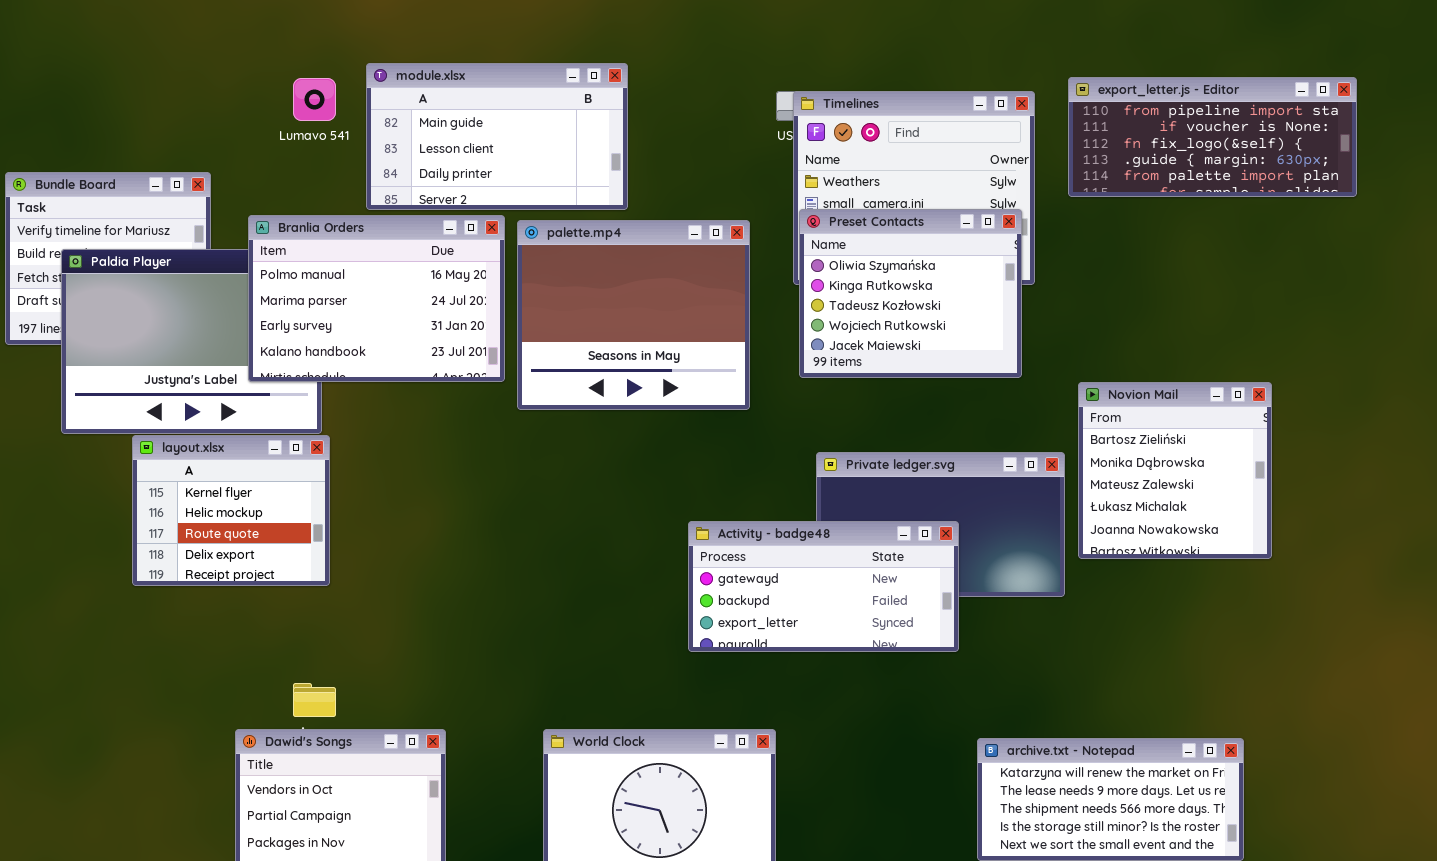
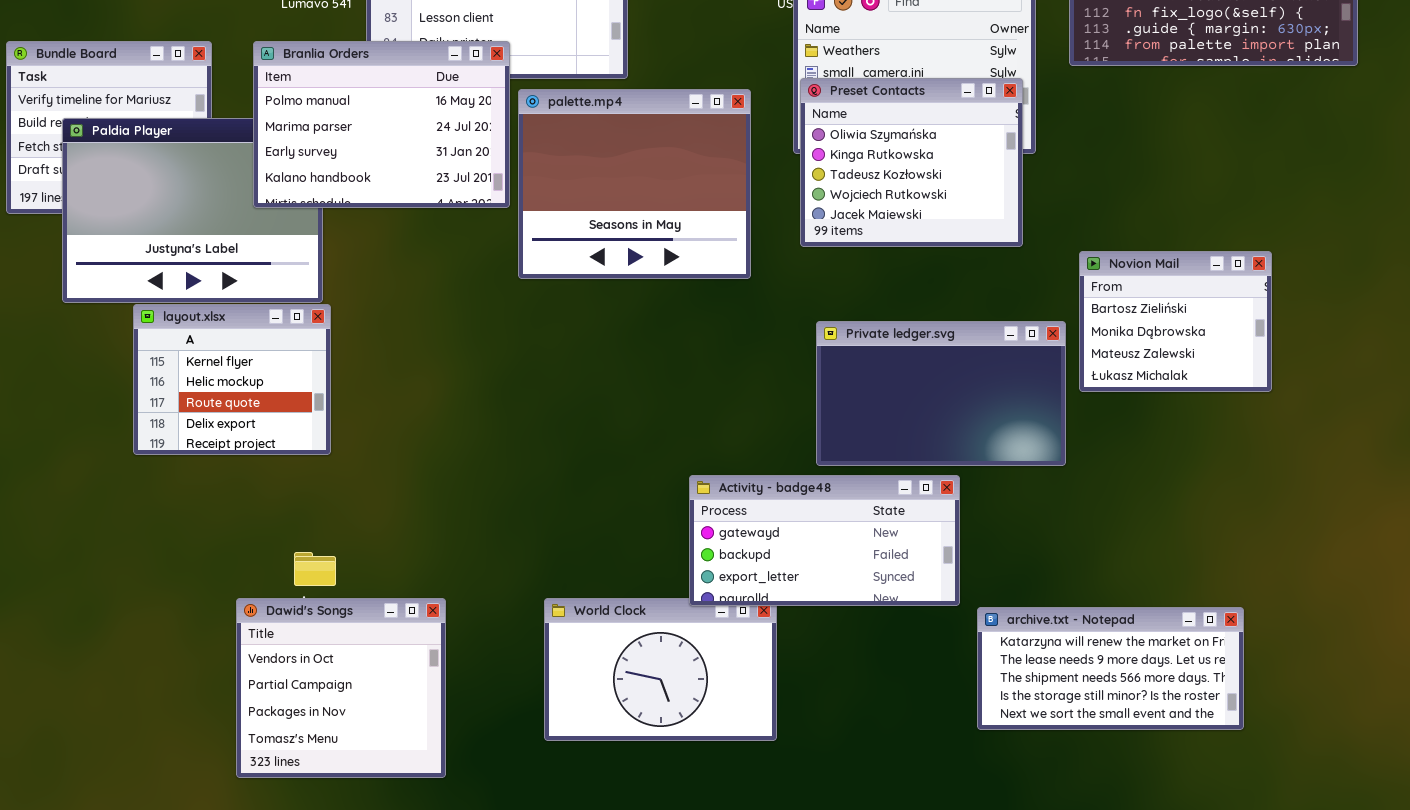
Branlia Orders: [248,215,505,382] -> [253,41,510,208], moved
Novion Mail: [1078,382,1272,559] -> [1079,251,1272,392], resized
Activity - badge48: [688,521,959,652] -> [689,475,960,606], moved

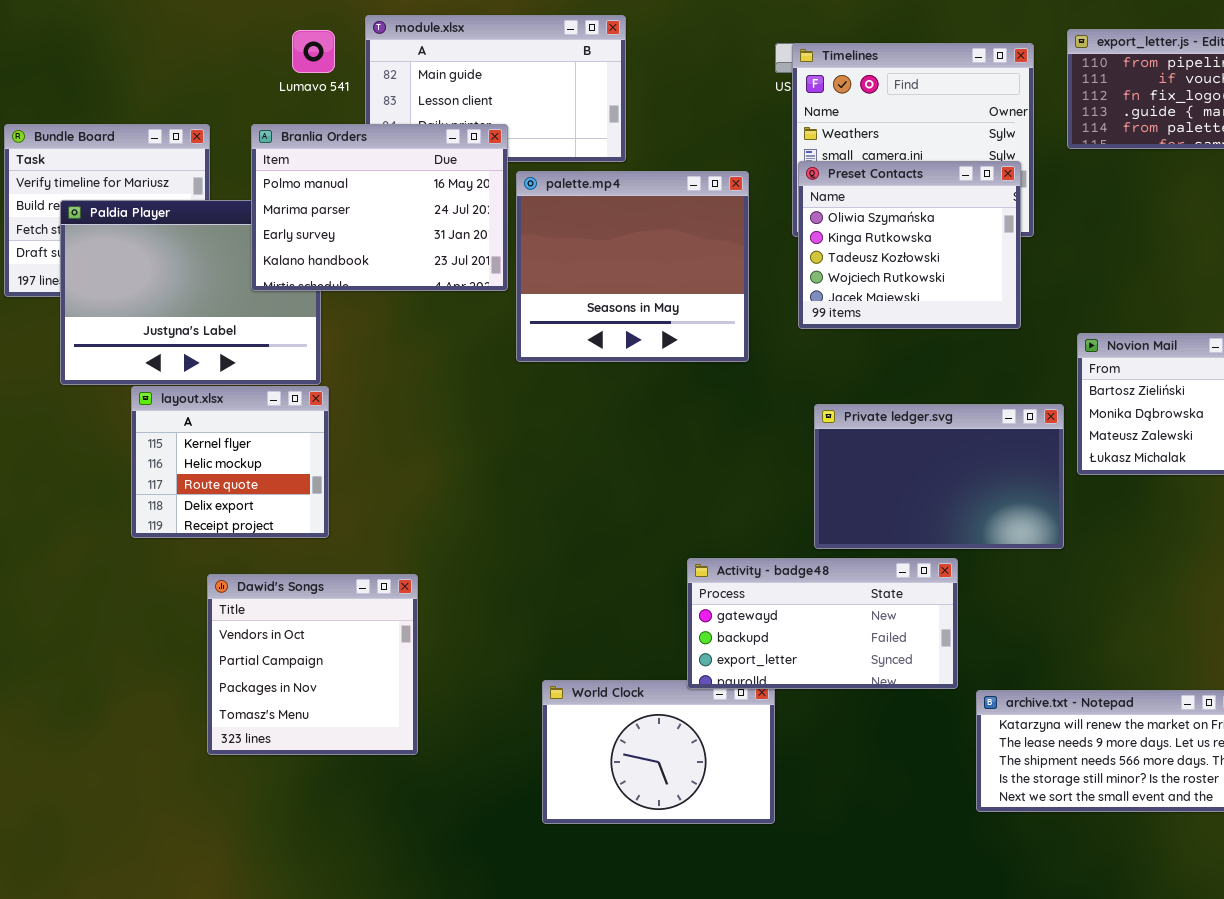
Dawid's Songs: [236,598,446,778] -> [207,574,418,755], moved

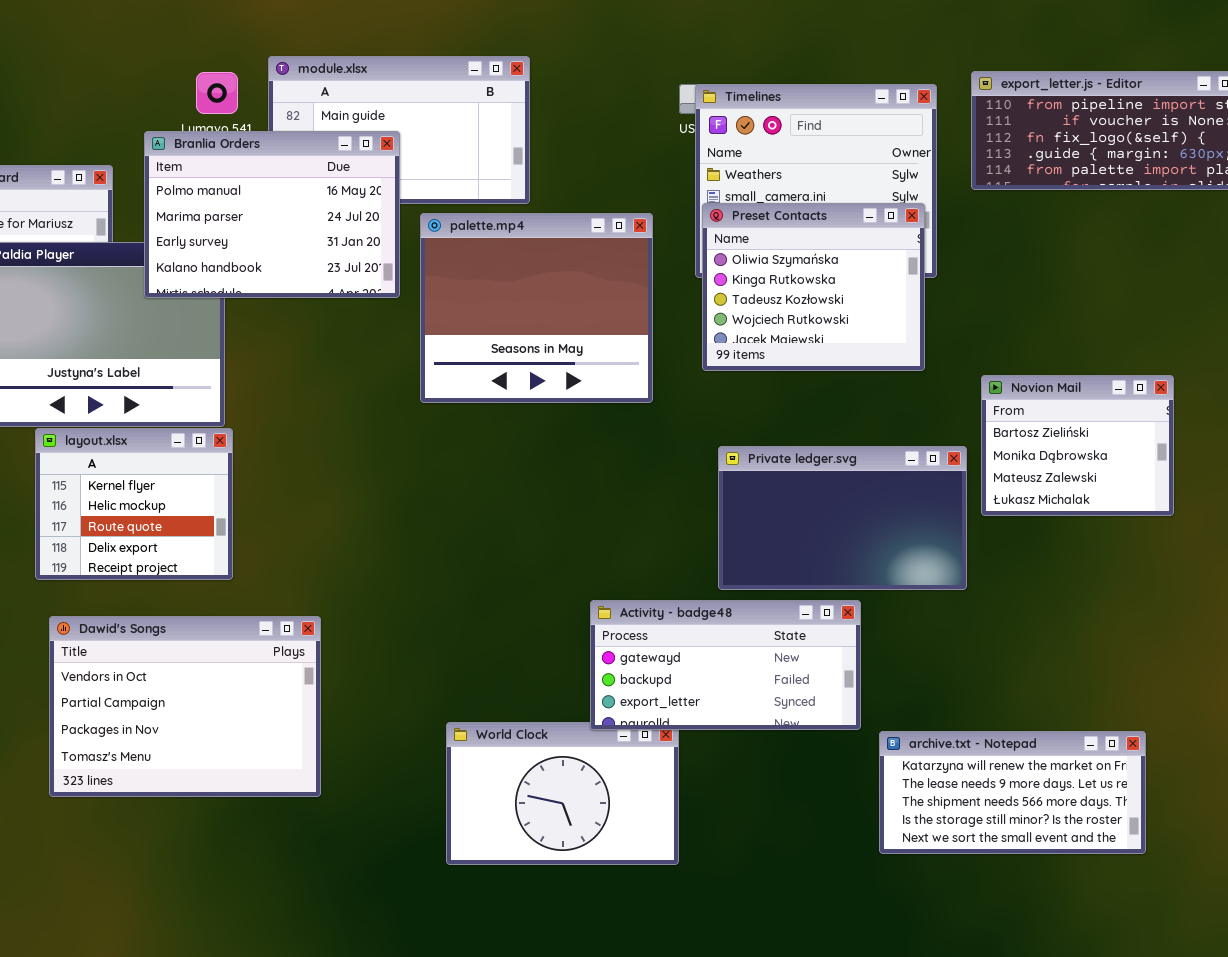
Branlia Orders: [251,124,508,291] -> [144,131,400,298], moved
Dawid's Songs: [207,574,418,755] -> [49,616,321,797], resized

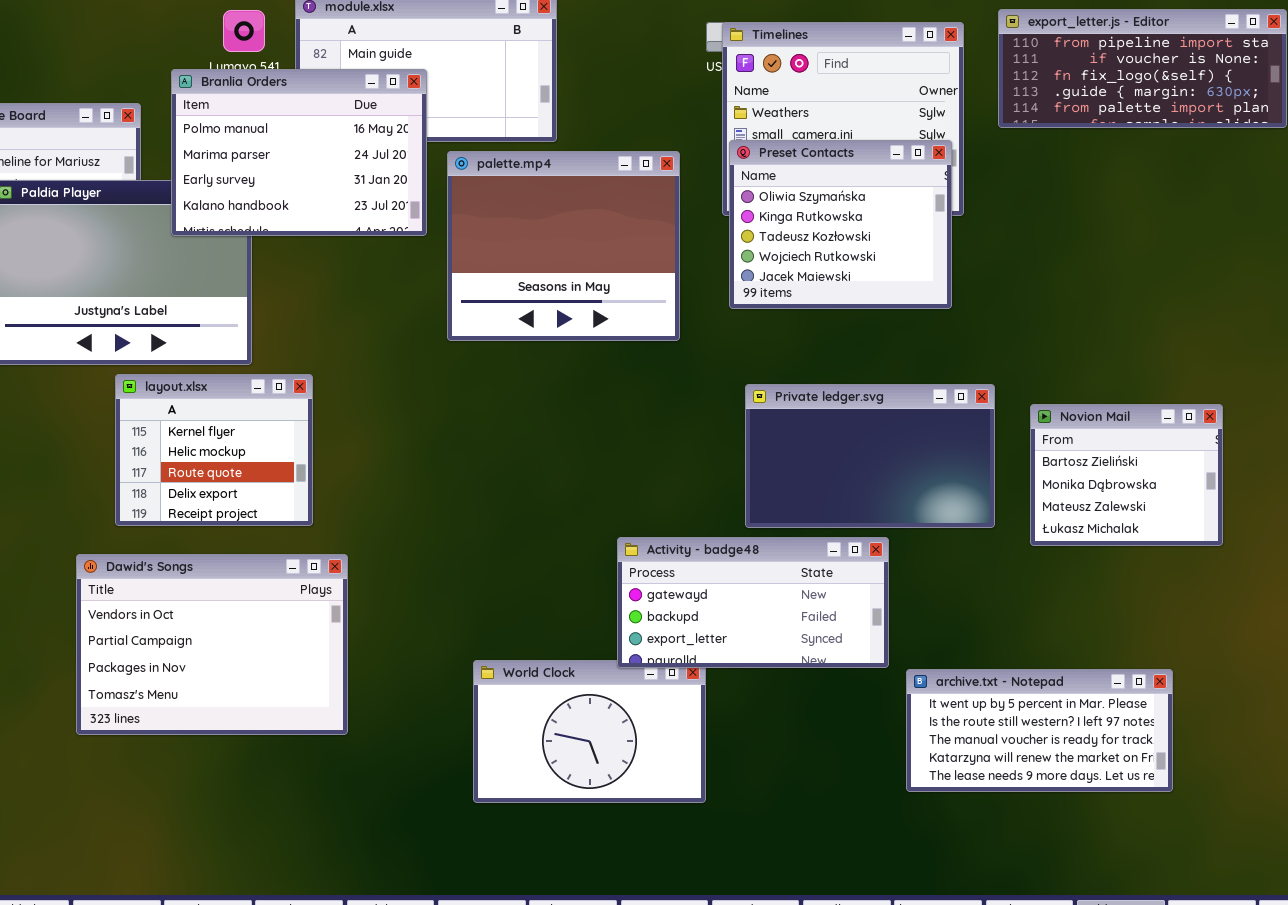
Novion Mail: [981,375,1174,516] -> [1030,404,1223,546], moved
layout.xlsx: [35,428,233,580] -> [115,374,313,526], moved
archive.txt - Notepad: [879,731,1146,854] -> [906,669,1173,792], scrolled up 3 rows

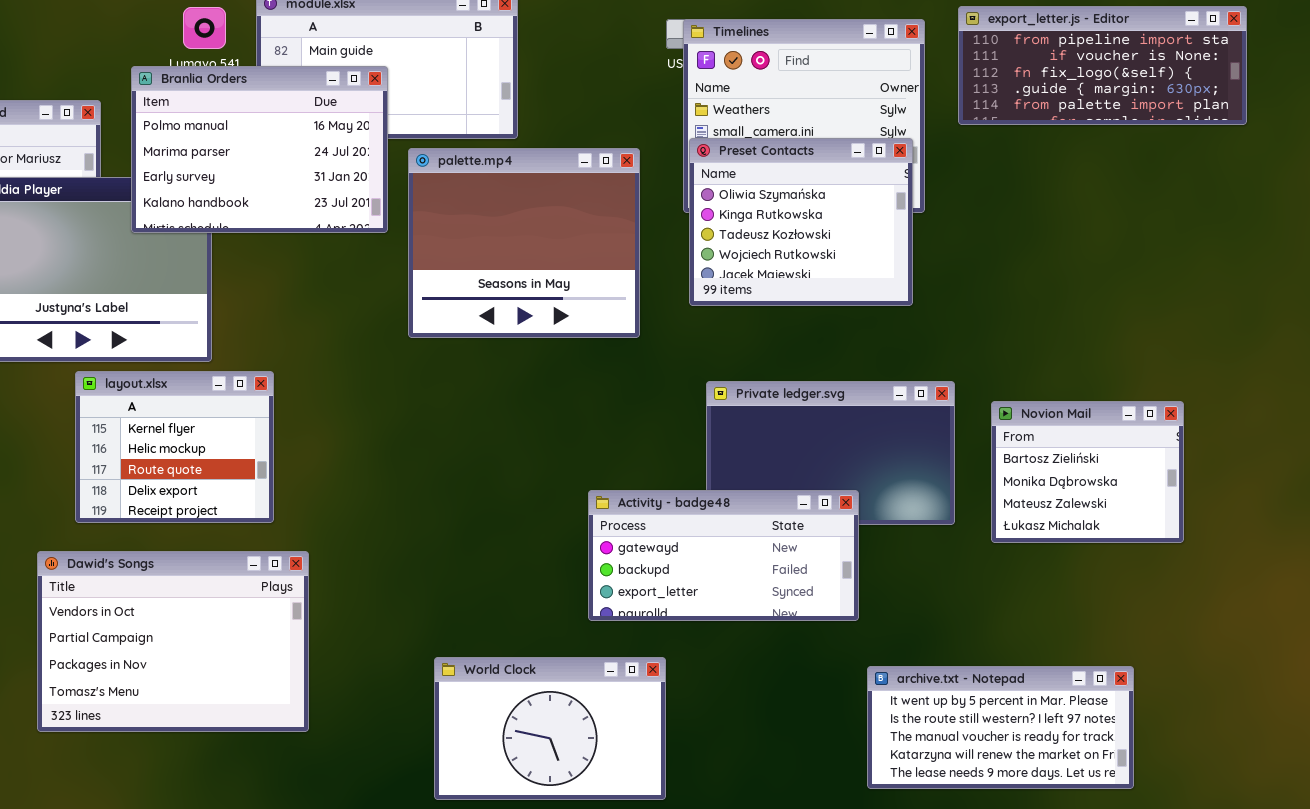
Activity - badge48: [617,537,889,668] -> [588,490,859,621], moved

